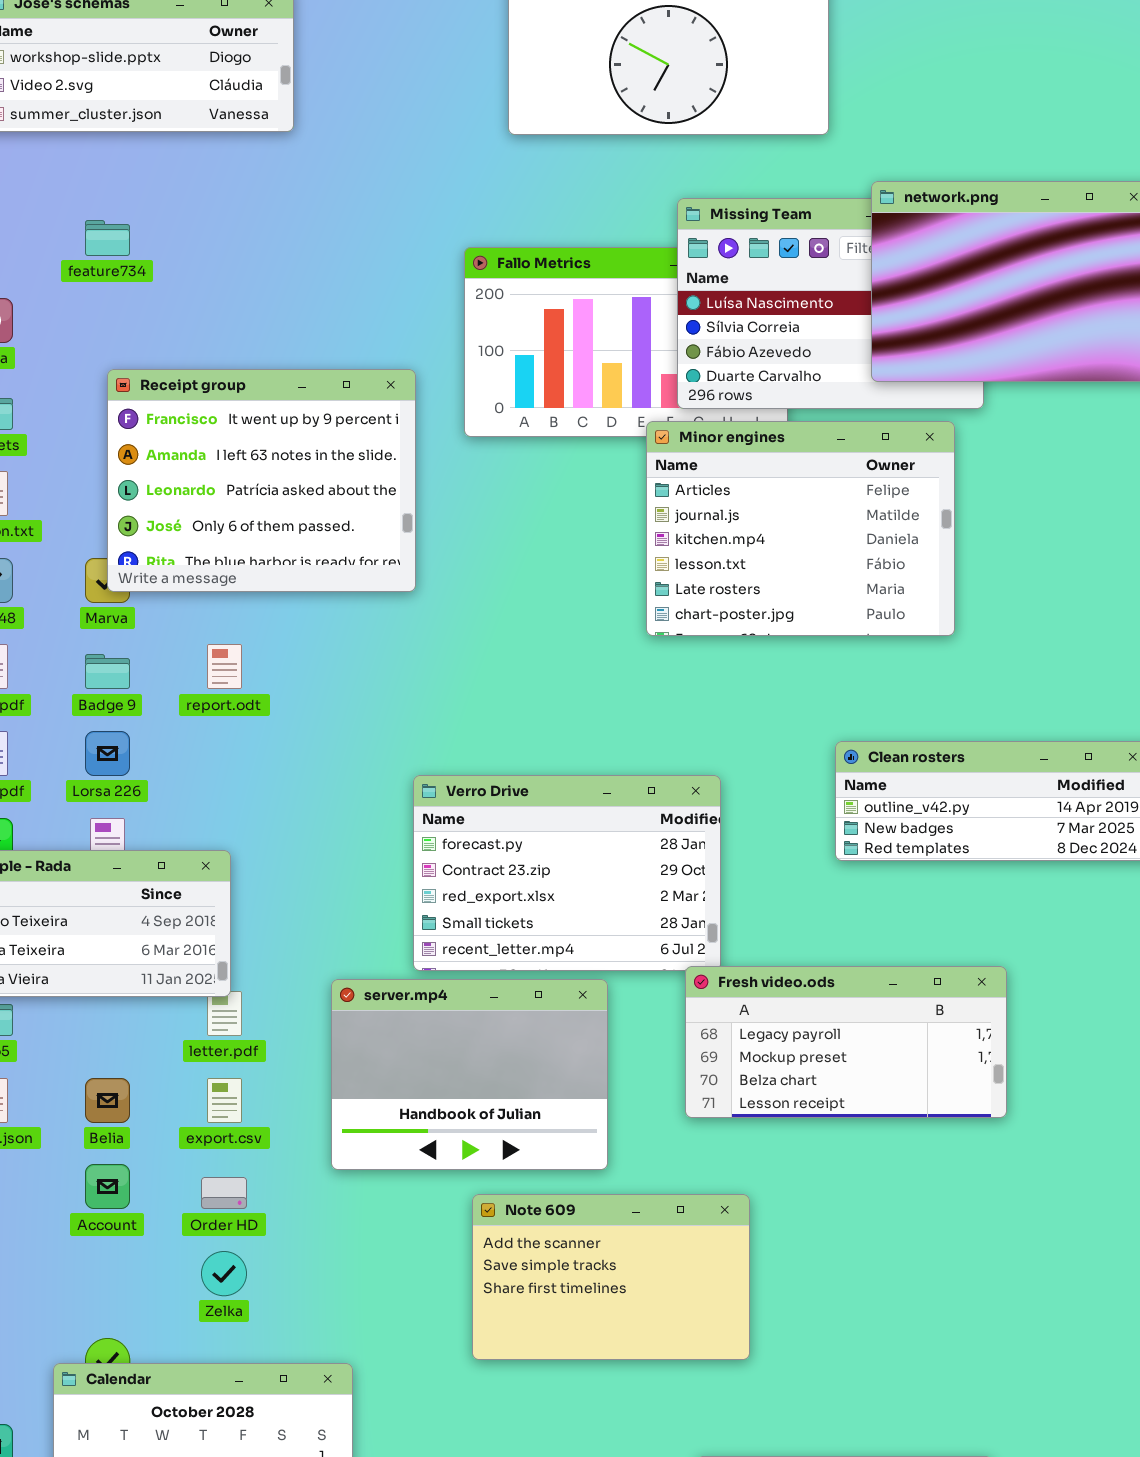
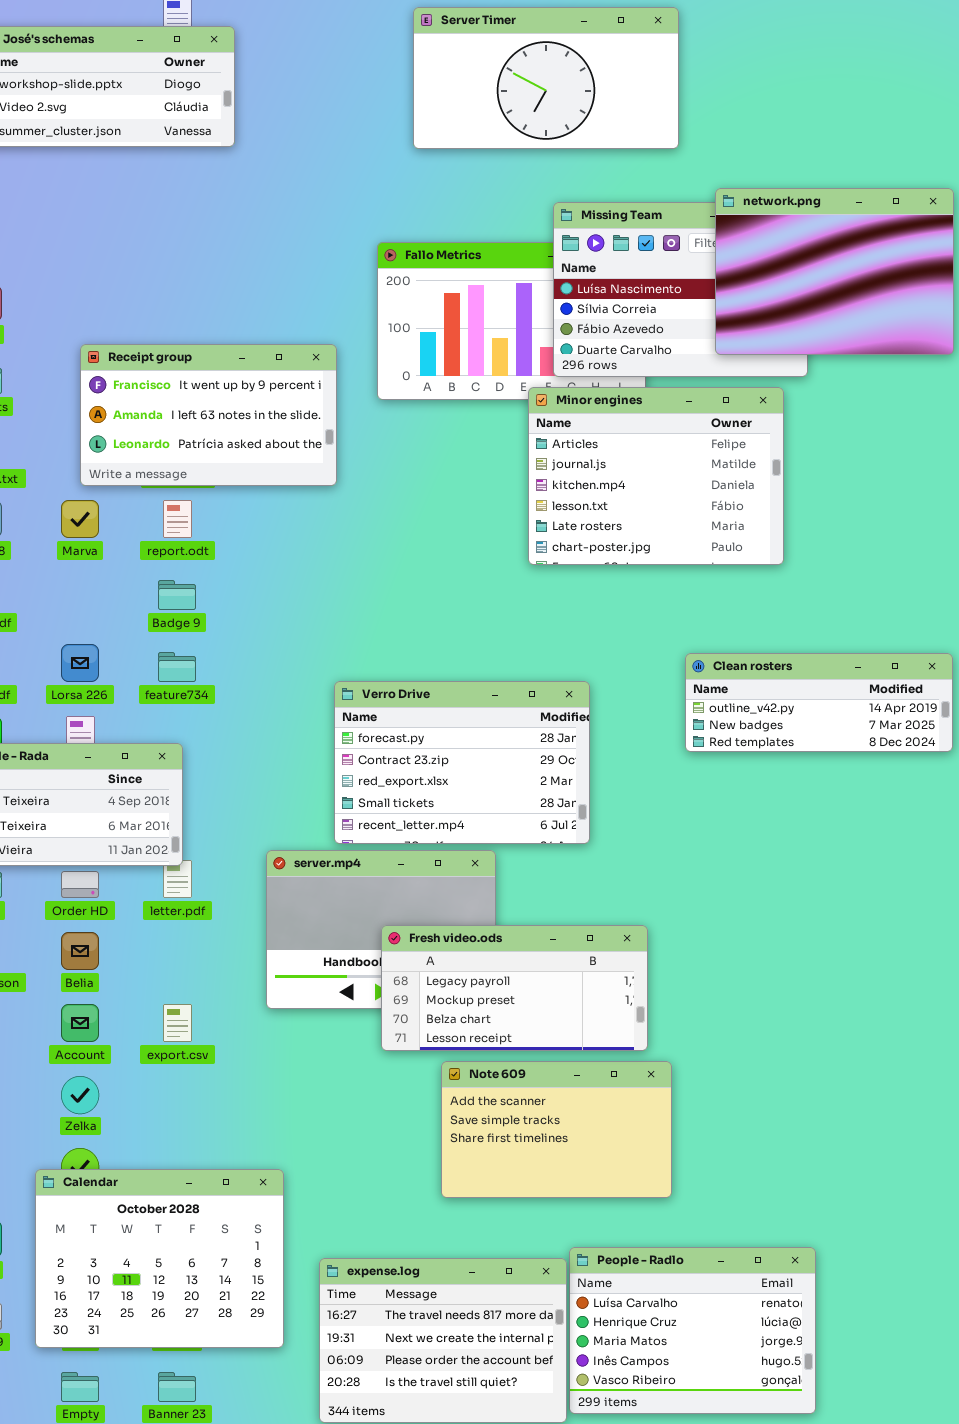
feature734: [85,220,130,256] -> [158,652,196,682], moved
Receipt group: [107,369,416,592] -> [80,344,337,486], resized
report.odt: [207,644,242,689] -> [163,500,192,538], moved
Badge 9: [85,654,130,689] -> [158,580,196,610], moved
Fresh video.ods: [685,966,1007,1118] -> [381,925,648,1051], moved
export.csv: [207,1078,242,1123] -> [163,1004,192,1042], moved
Order HD: [201,1177,247,1209] -> [61,871,99,898], moved
Note 609: [472,1194,750,1360] -> [441,1061,672,1198], moved
Zelka: [201,1251,247,1296] -> [61,1076,99,1114], moved

